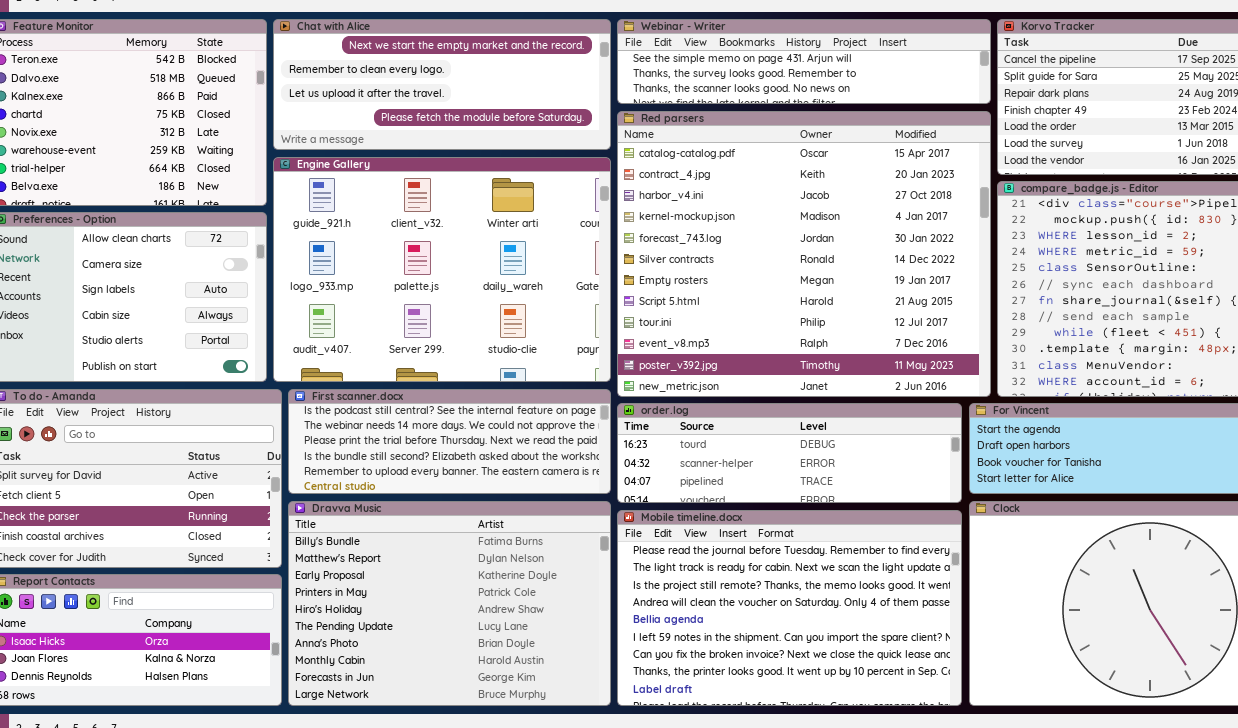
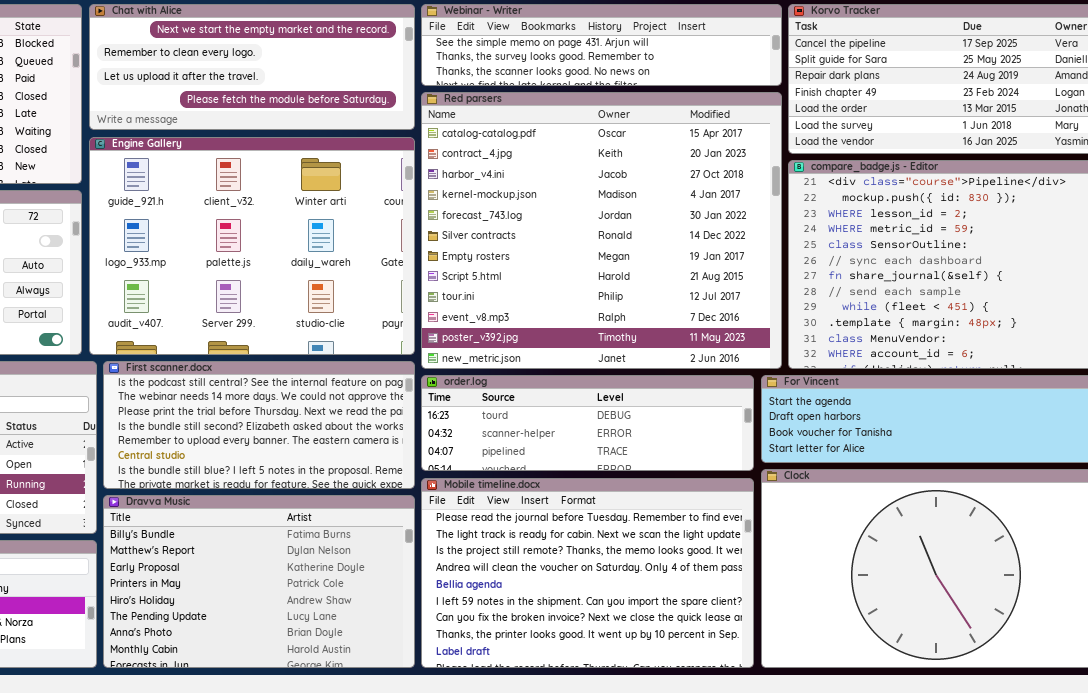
First scanner.docx: [288,389,611,494] -> [103,361,415,489], resized
Dravva Music: [288,501,611,706] -> [103,495,415,668], resized

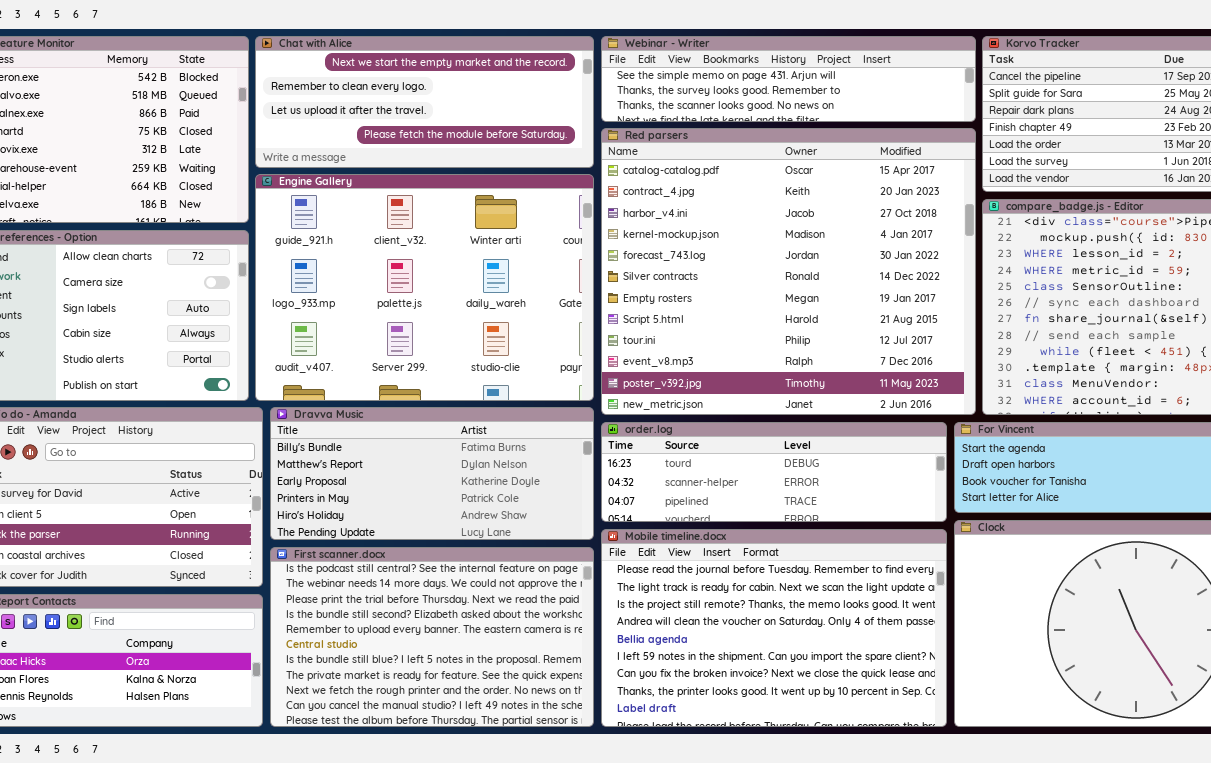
First scanner.docx: [103,361,415,489] -> [270,547,594,727], moved, resized
Dravva Music: [103,495,415,668] -> [270,407,594,540], moved, resized

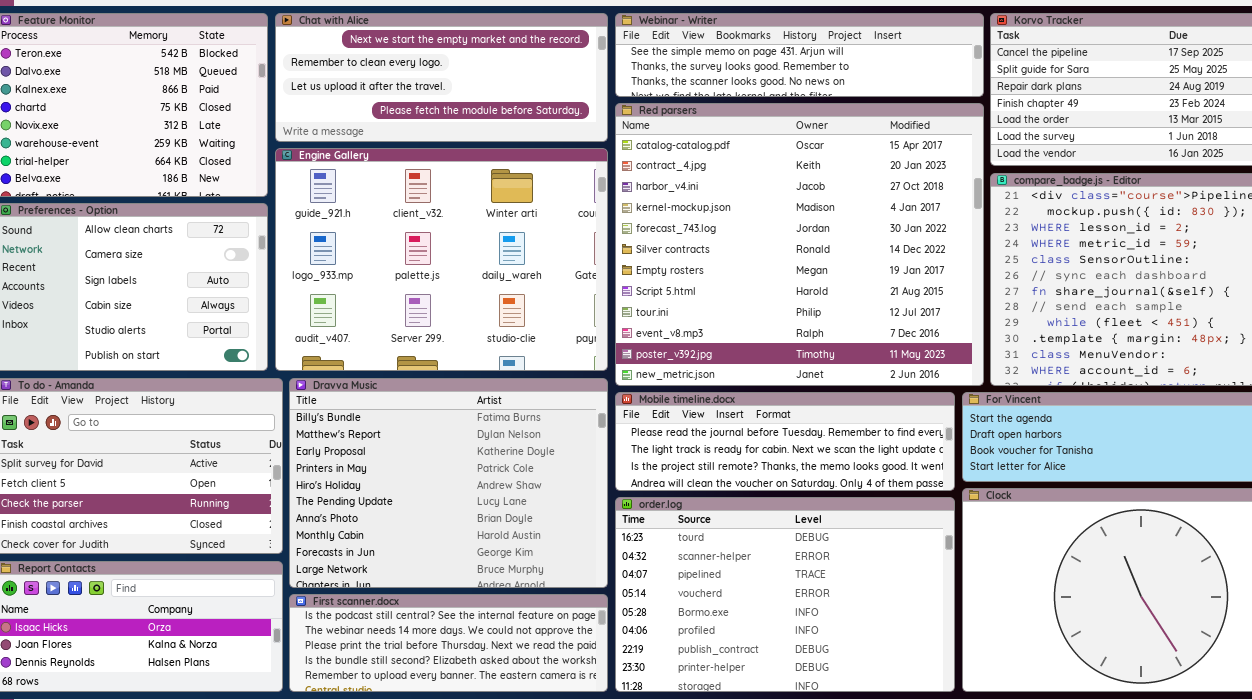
Dravva Music: [270,407,594,540] -> [289,378,608,588], resized
order.log: [601,422,947,522] -> [615,497,955,692], moved, resized
Mobile timeline.docx: [601,529,947,727] -> [615,392,955,491], moved, resized
First scanner.docx: [270,547,594,727] -> [289,594,608,692], resized

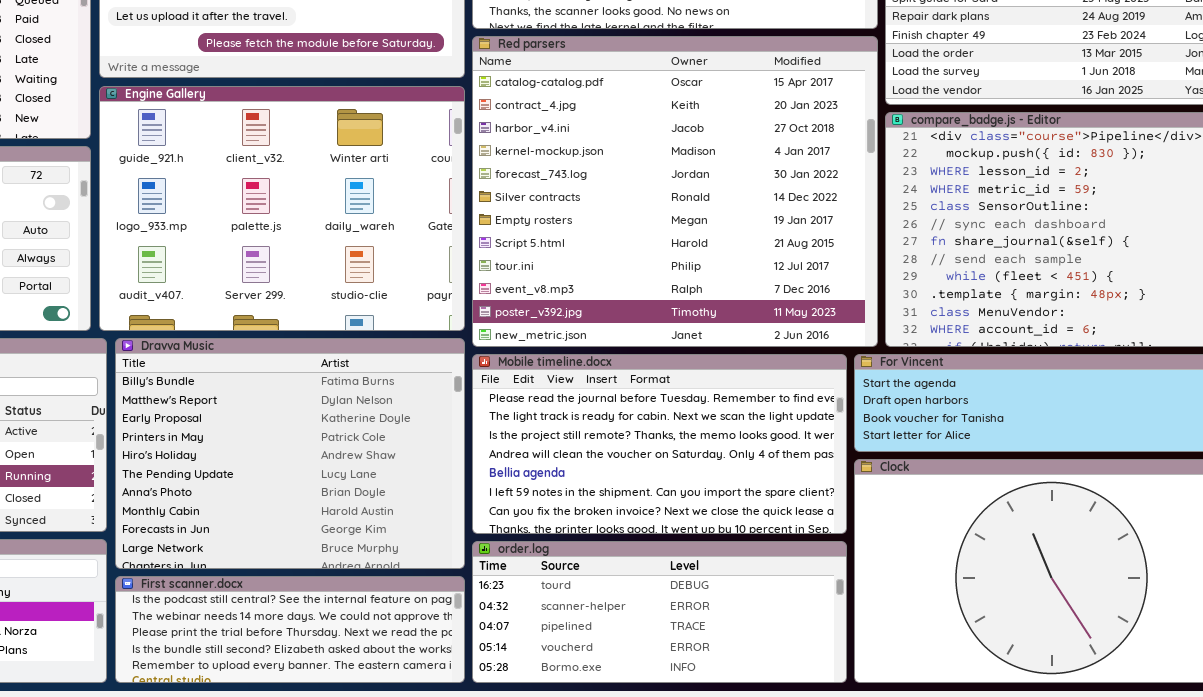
Mobile timeline.docx: [615,392,955,491] -> [472,354,847,534], resized
order.log: [615,497,955,692] -> [472,541,847,683], resized

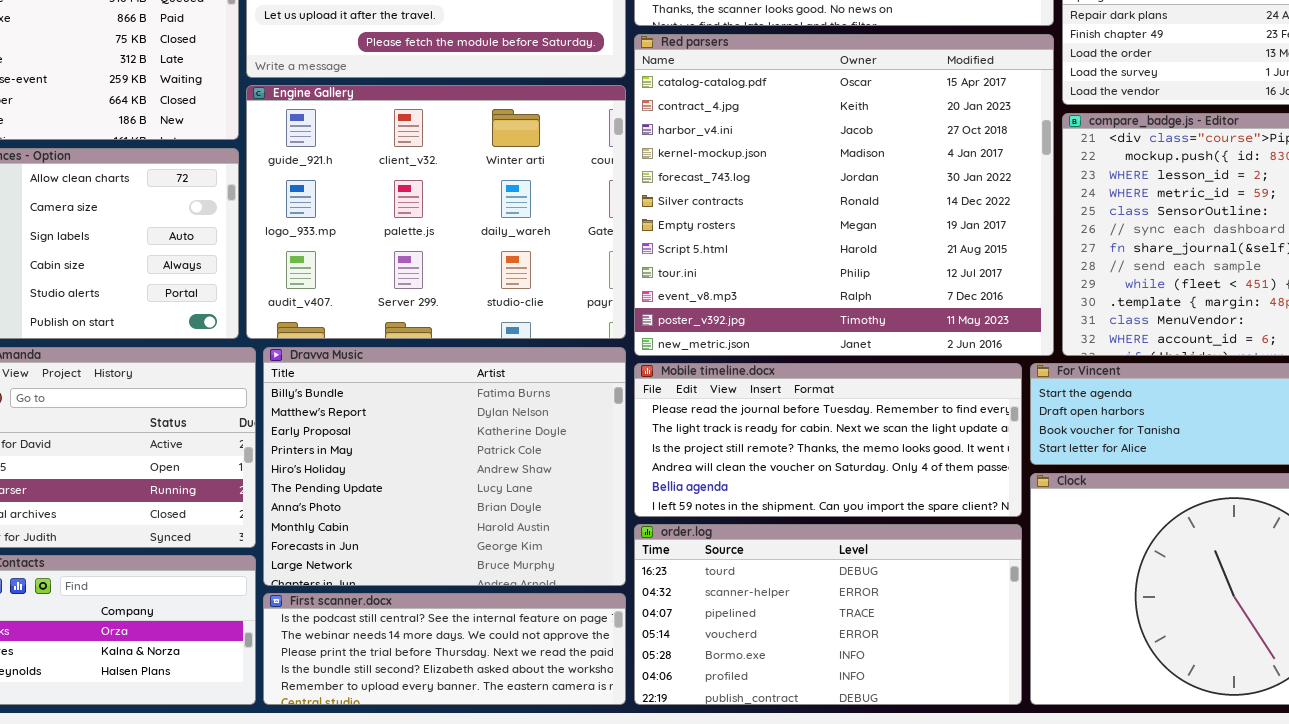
Mobile timeline.docx: [472,354,847,534] -> [634,363,1022,517], resized
order.log: [472,541,847,683] -> [634,524,1022,705], resized

